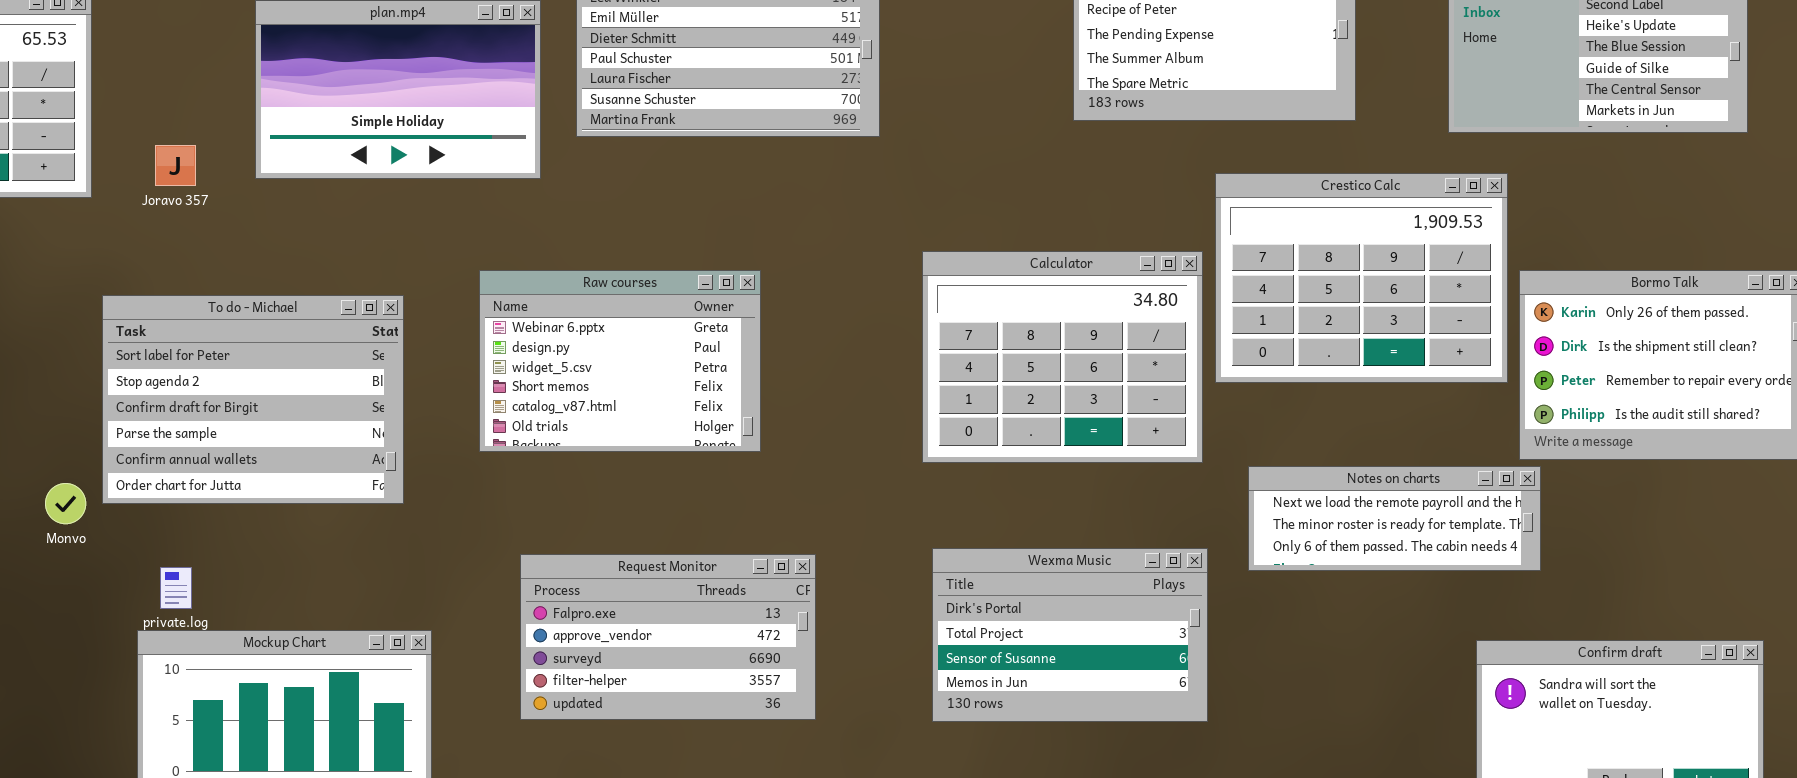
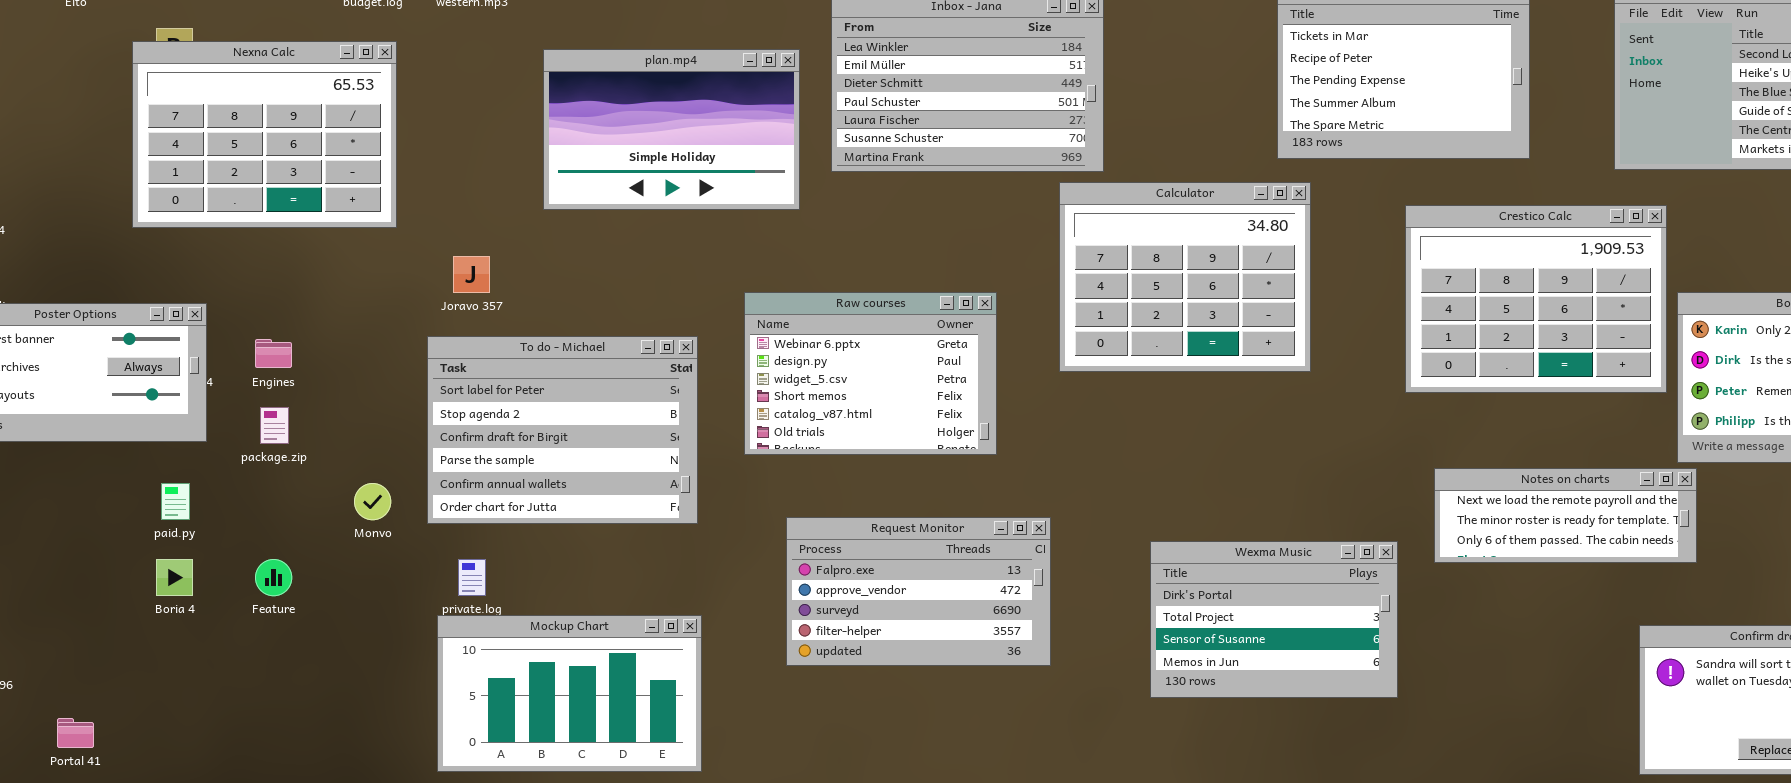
Joravo 357: [155,145,196,186] -> [453,256,490,293], moved
Calculator: [922,251,1203,463] -> [1059,182,1311,372], moved
To do - Michael: [102,295,404,504] -> [427,336,698,524], moved
Request Monitor: [520,554,816,720] -> [786,517,1051,666], moved

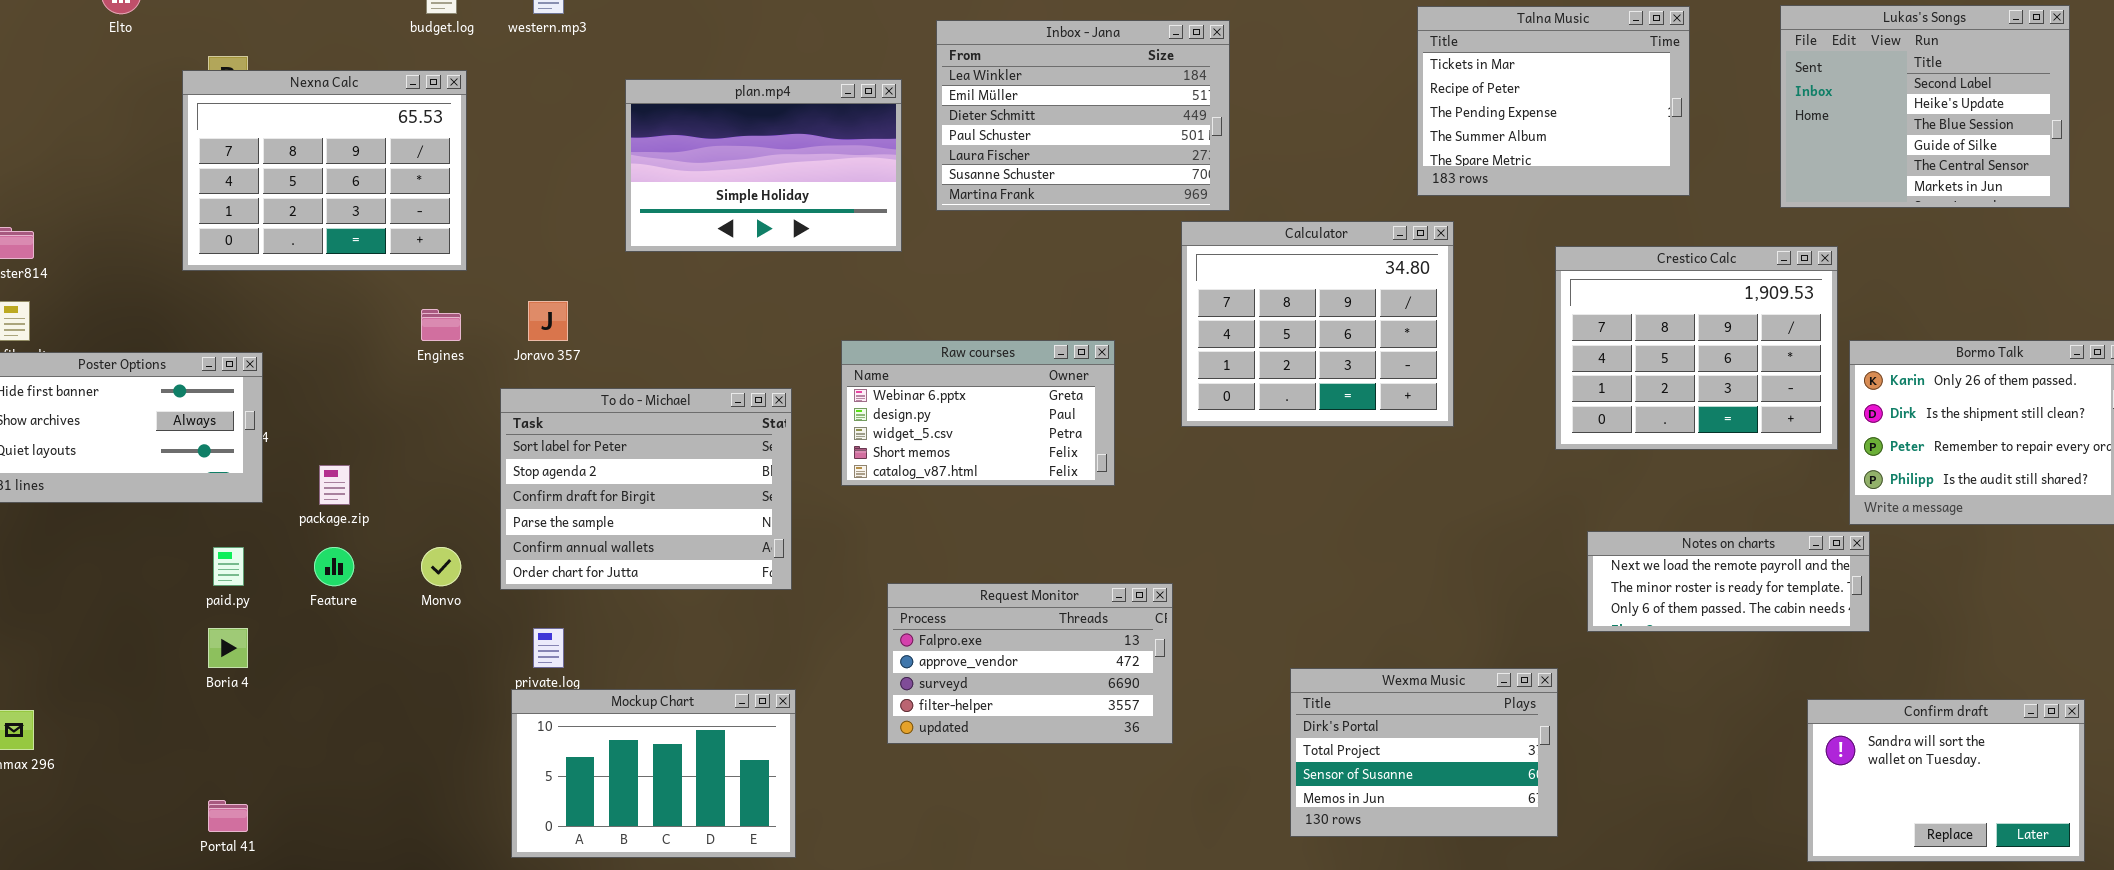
Raw courses: [744,292,997,455] -> [841,340,1115,486], resized
Engines: [255,339,292,368] -> [421,309,461,341], moved
Wexma Music: [1150,541,1398,698] -> [1290,668,1558,837], moved
Feature: [255,559,292,596] -> [314,547,354,586], moved
Portal 41: [57,718,94,748] -> [208,800,248,832], moved

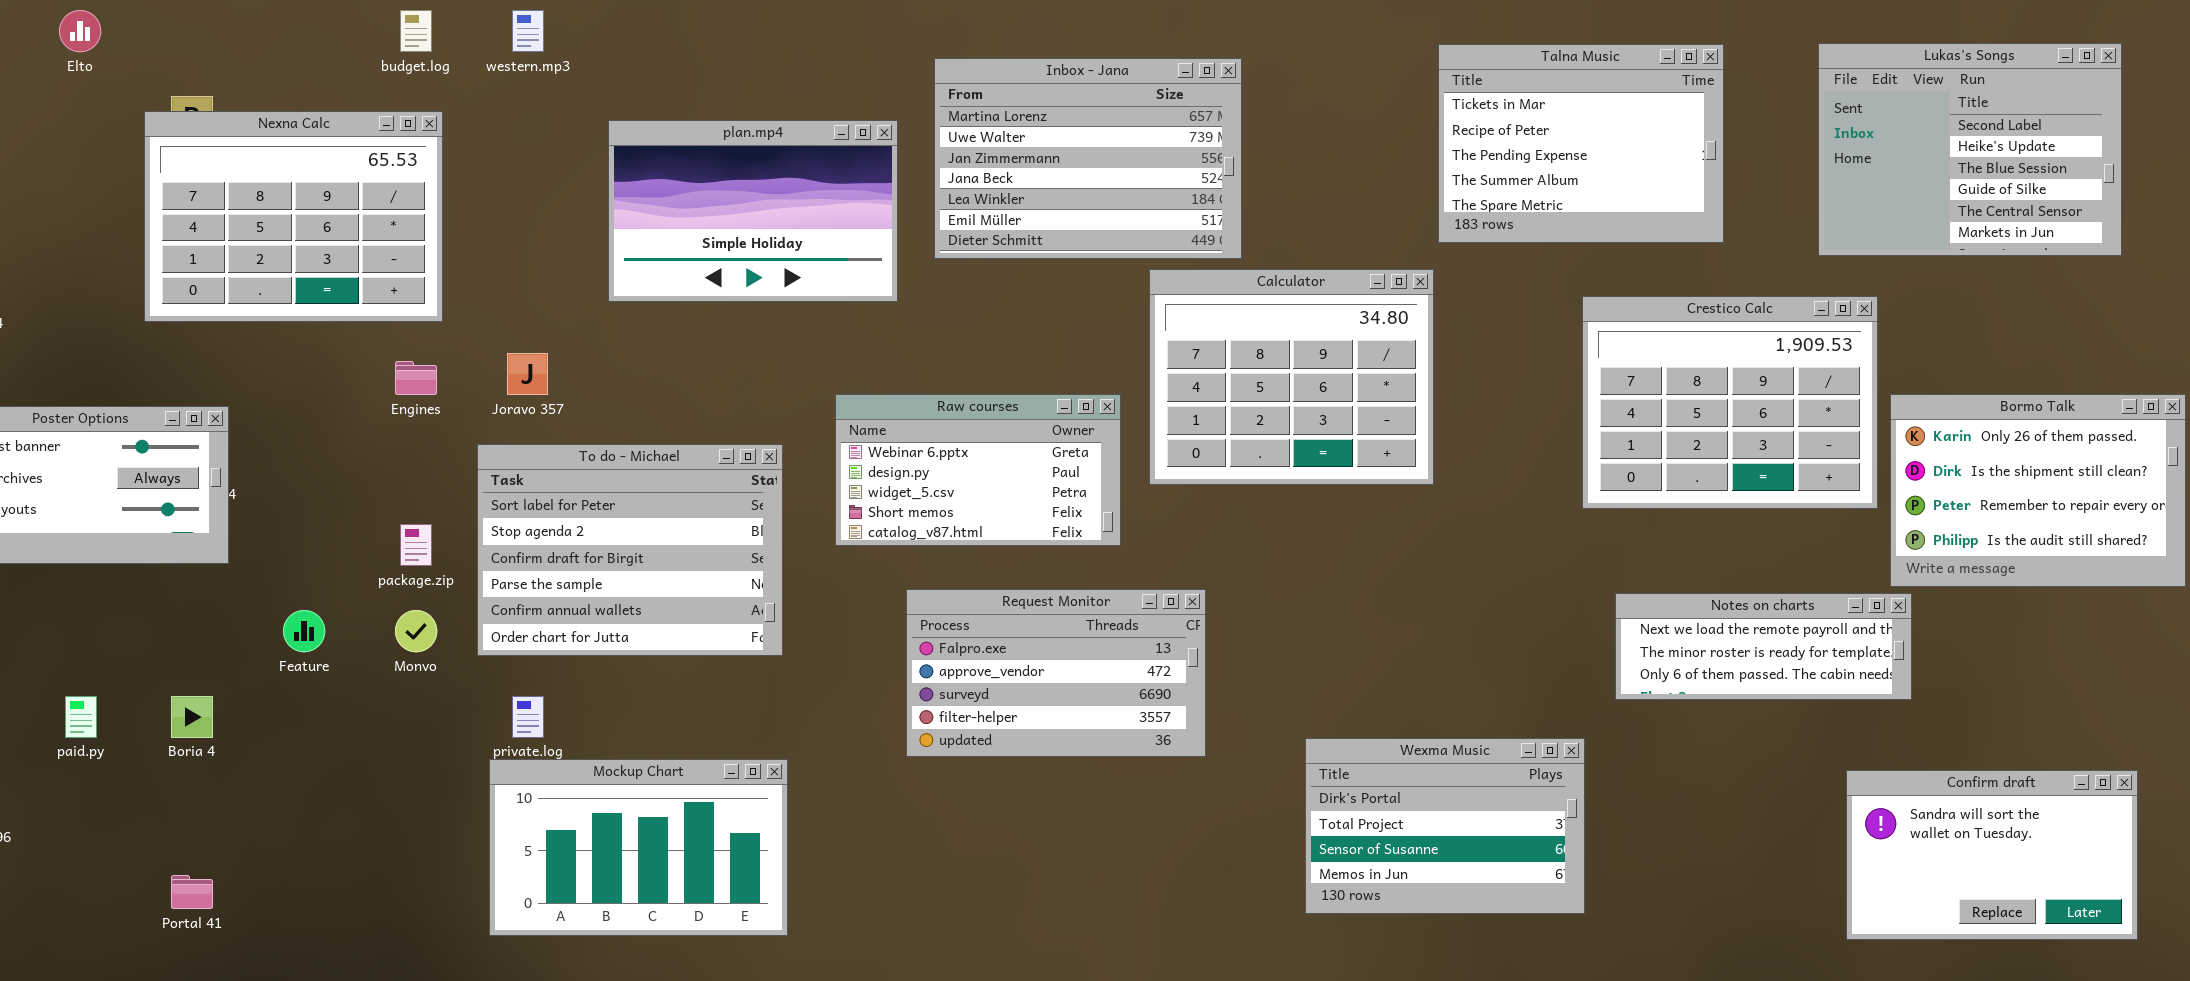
Inbox - Jana: [936,20,1230,211] -> [934,58,1242,259], scrolled up 4 rows
Calculator: [1181,221,1454,427] -> [1149,269,1434,485], moved
package.zip: [319,465,350,505] -> [400,524,432,566], moved
paid.py: [213,547,244,586] -> [65,696,97,738], moved
Request Monitor: [887,583,1173,744] -> [906,589,1206,757], moved

